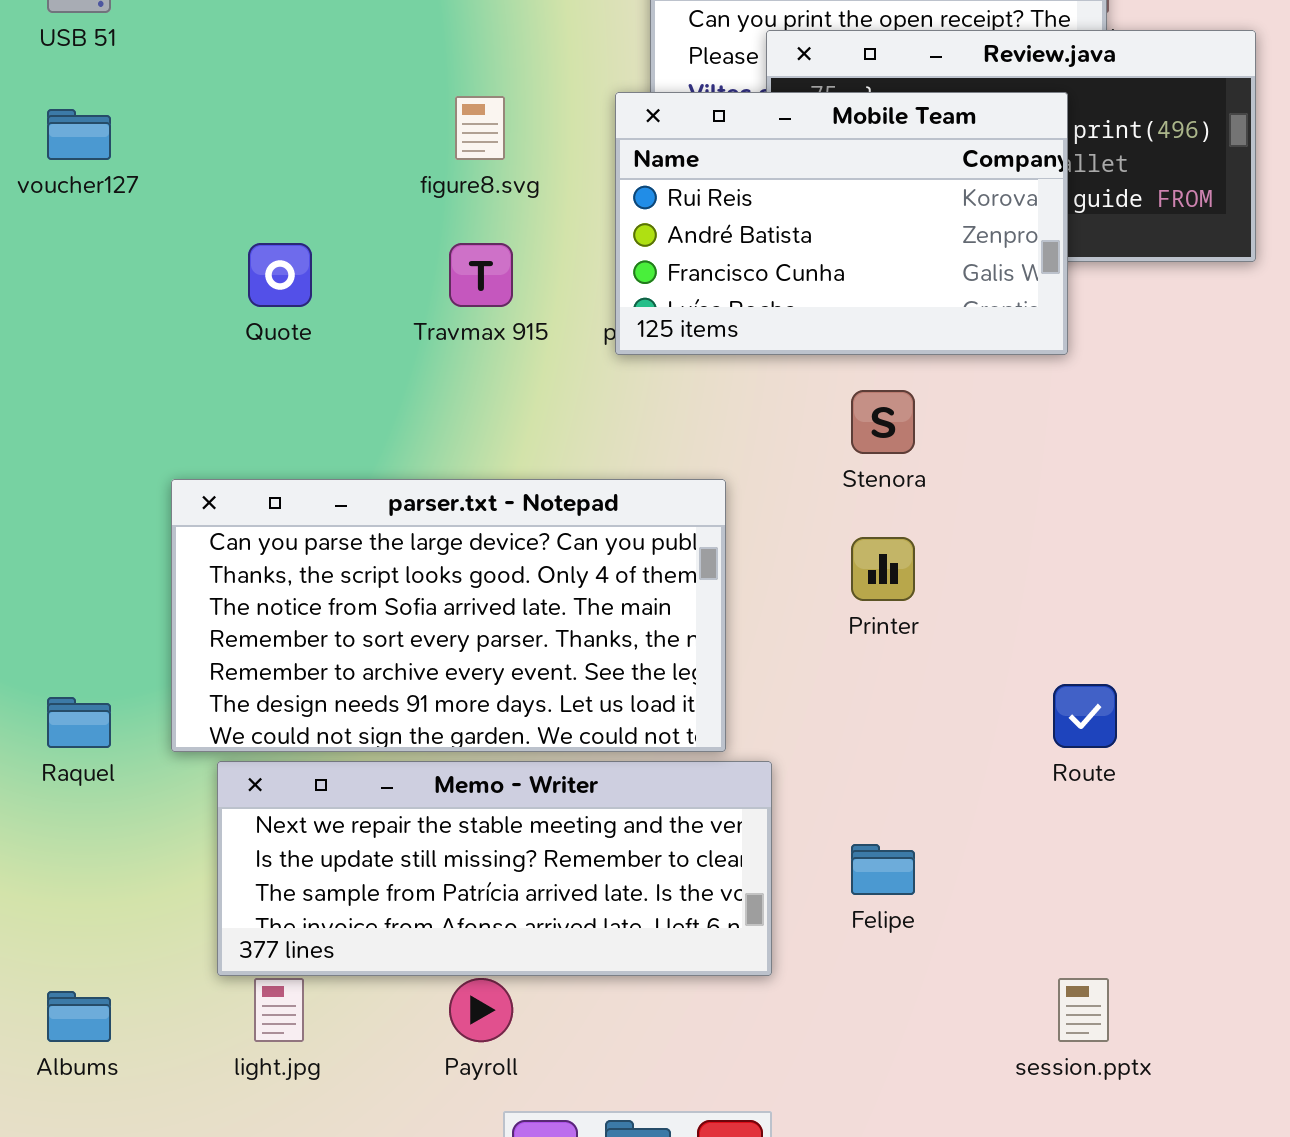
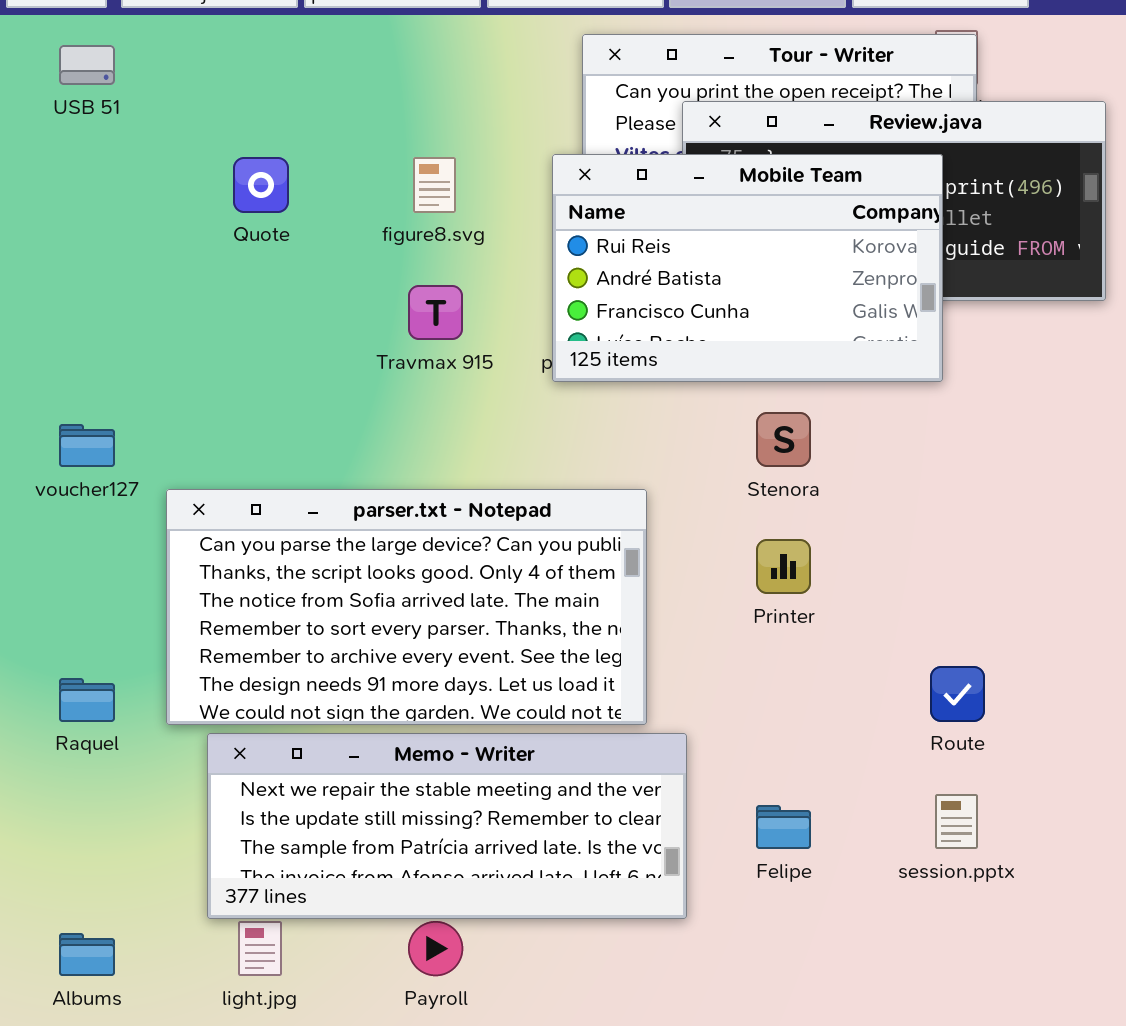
voucher127: [47,109,111,160] -> [59,424,115,467], moved
Quote: [248,243,312,307] -> [233,157,289,213], moved
session.pptx: [1058,978,1109,1042] -> [935,794,978,849], moved

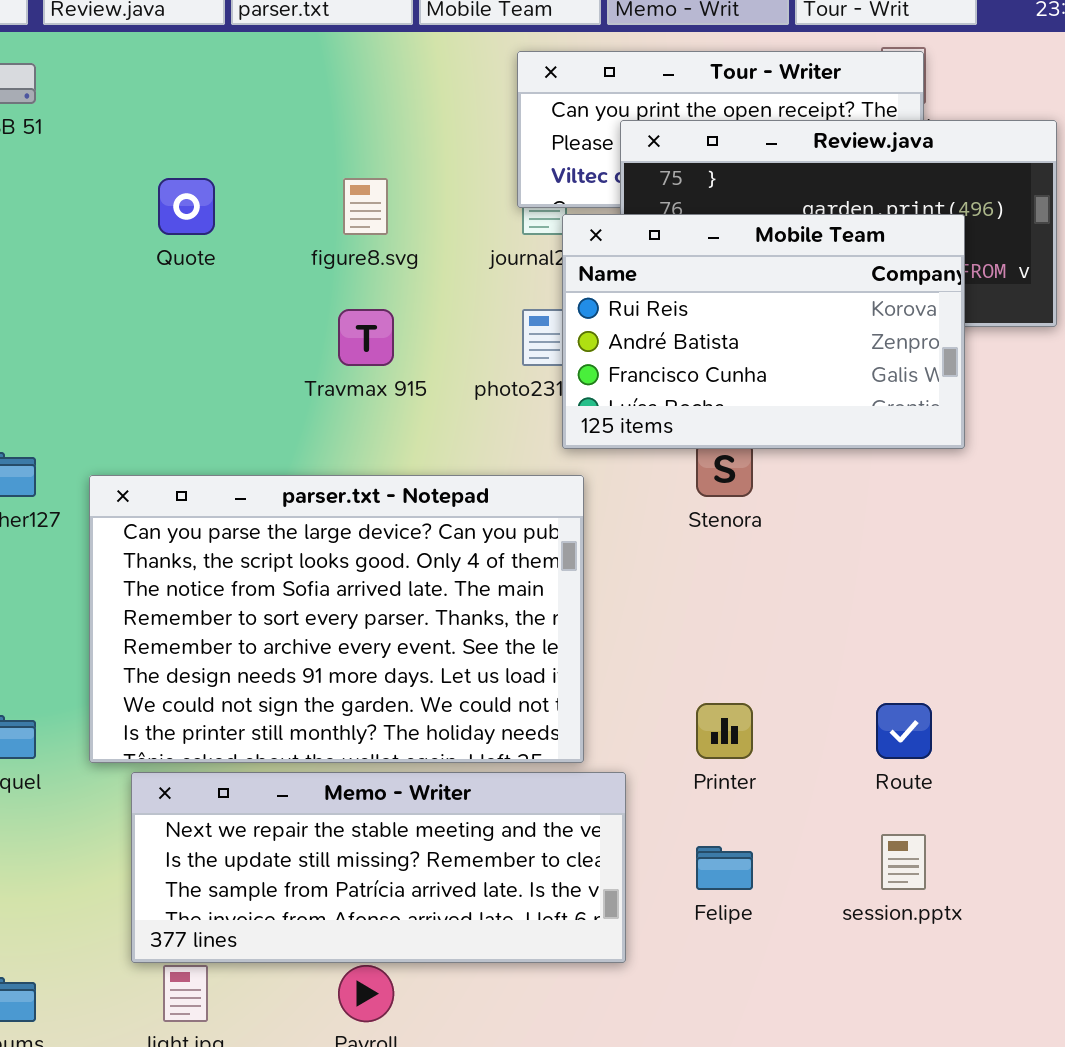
Mobile Team: [552,154,943,382] -> [562,214,965,449], moved
parser.txt - Notepad: [166,489,647,725] -> [89,475,584,763], resized
Printer: [756,539,811,594] -> [696,703,753,759], moved

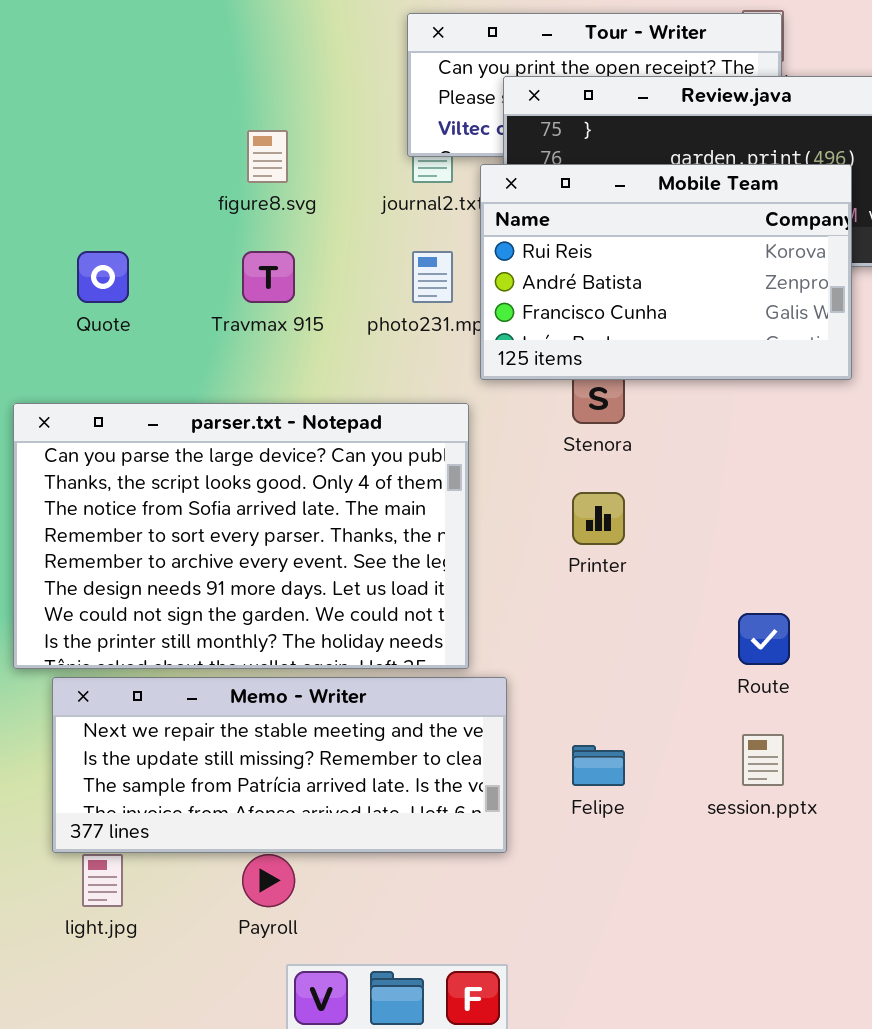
Quote: [158,178,215,235] -> [77,251,129,303], moved
Mobile Team: [562,214,965,449] -> [480,164,852,380], moved
Printer: [696,703,753,759] -> [572,492,625,545], moved

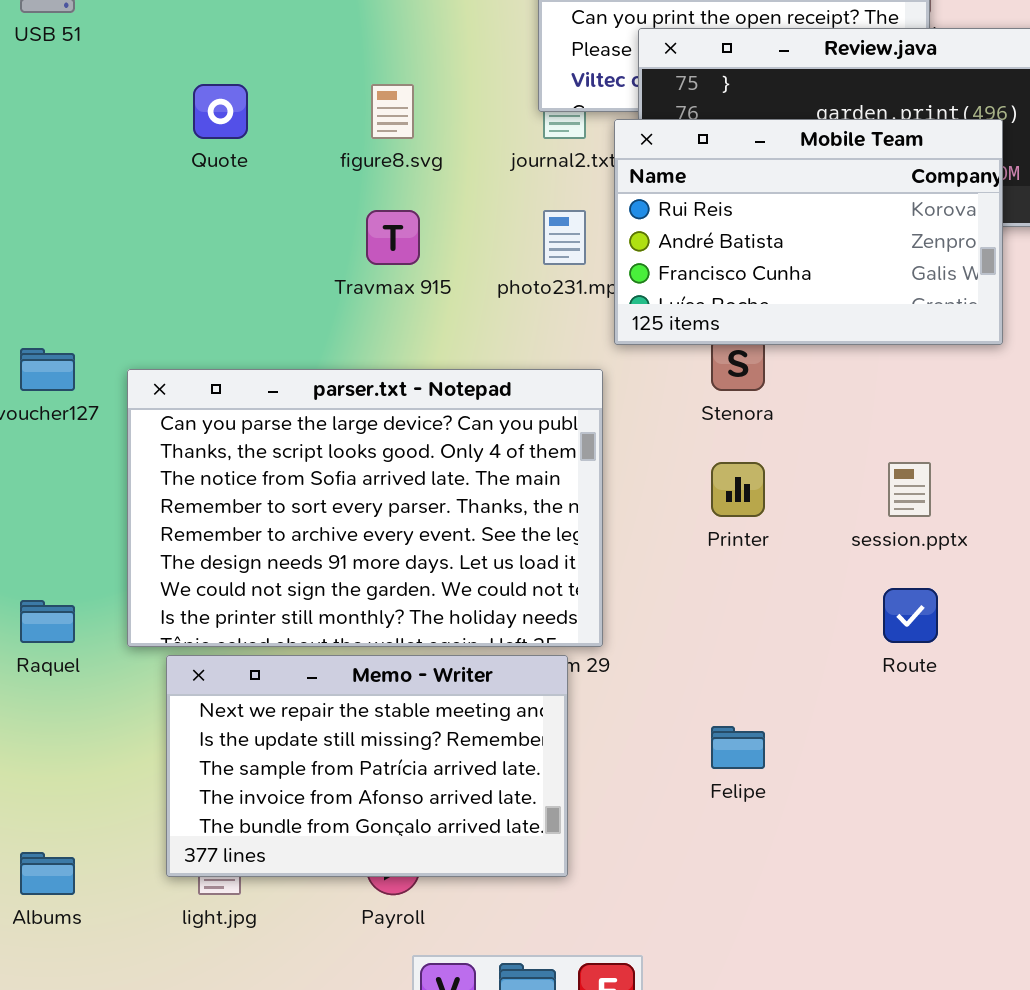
Quote: [77,251,129,303] -> [193,84,248,139], moved
Memo - Writer: [52,677,507,853] -> [166,655,568,877], resized
session.pptx: [742,734,784,786] -> [888,462,931,517], moved

